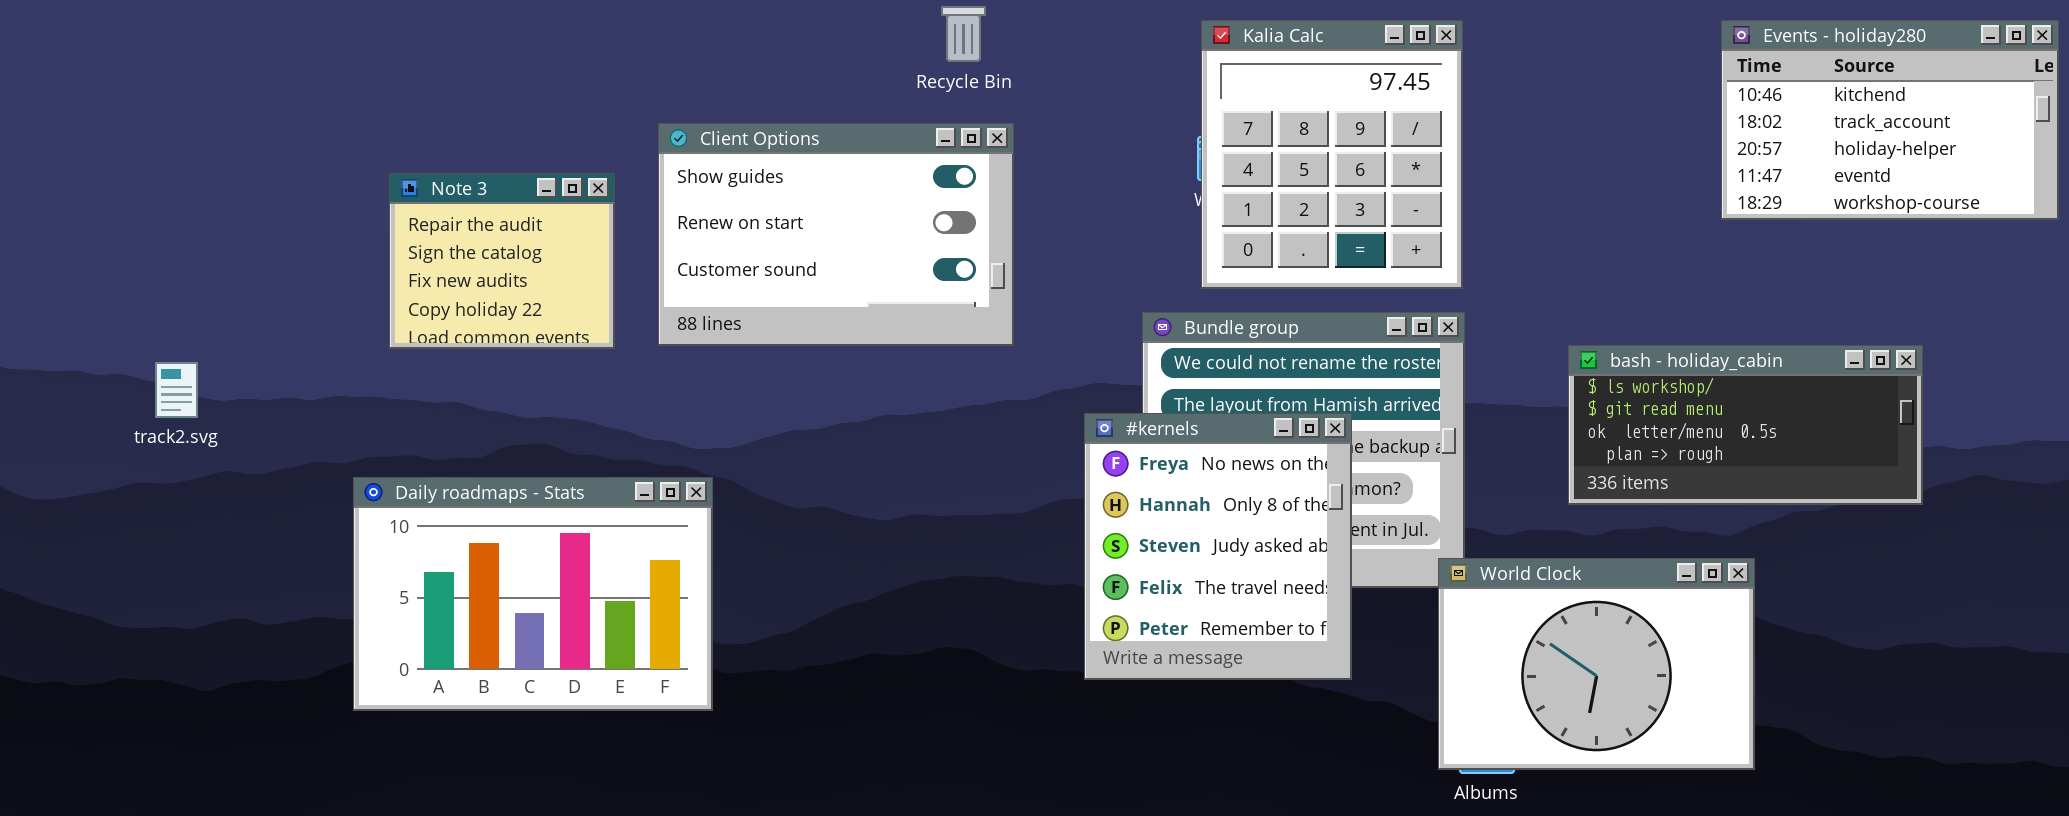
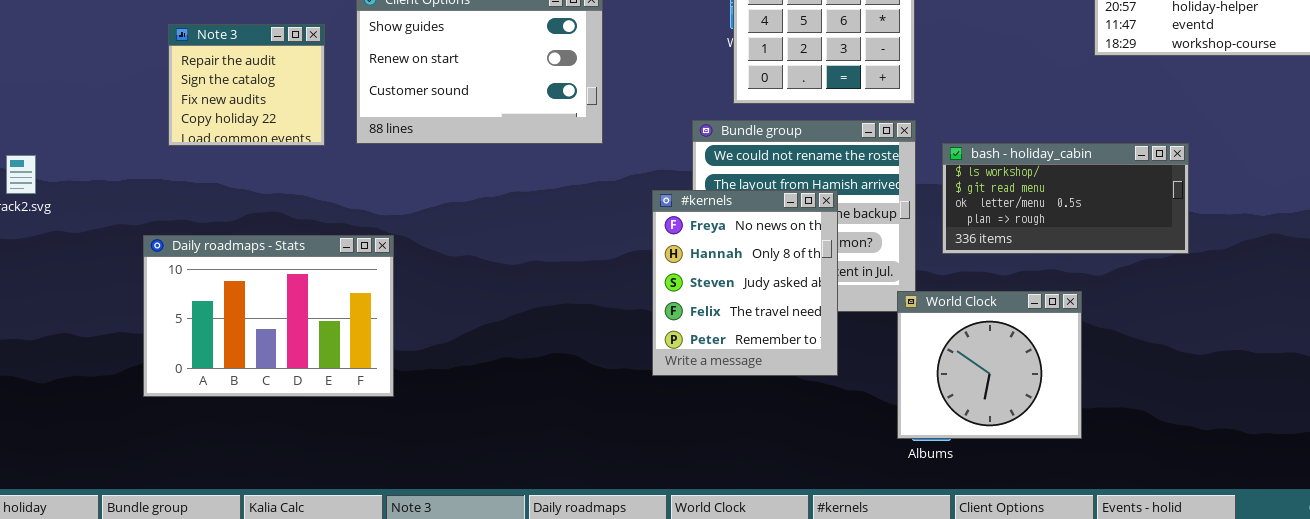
bash - holiday_cabin: [1568,345,1923,505] -> [942,143,1189,254], moved
World Clock: [1438,558,1755,770] -> [897,291,1082,439], resized

